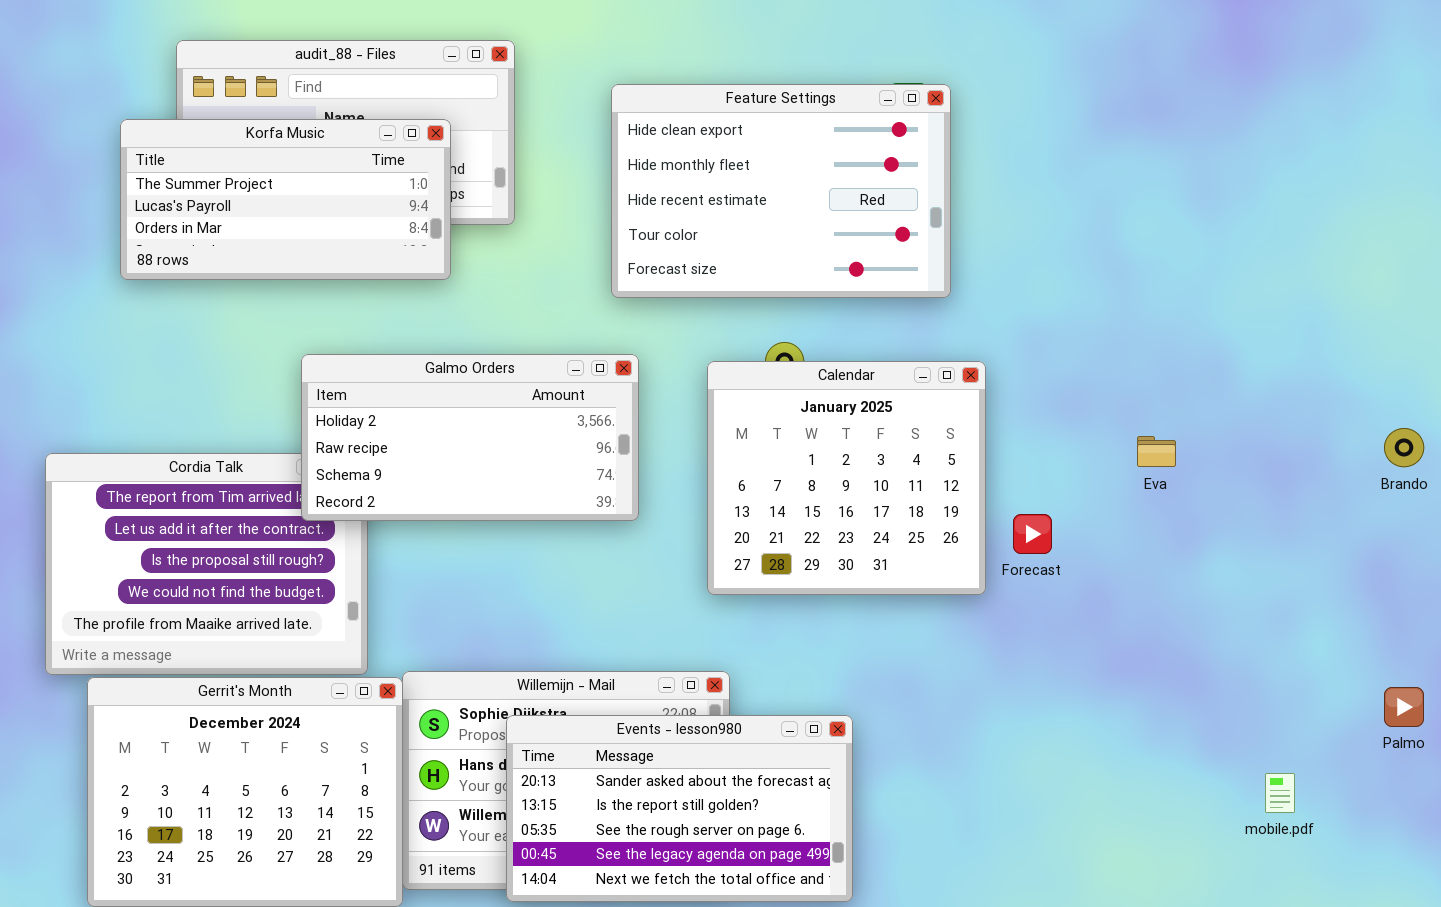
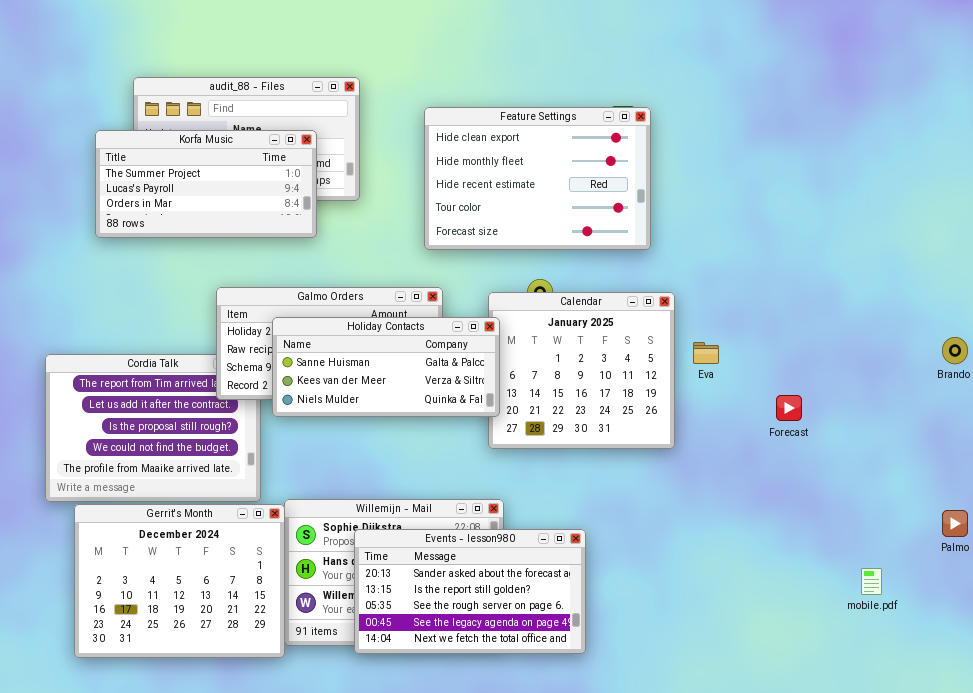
Holiday Contacts: none -> [272,317,500,417], opened
Eva: [1137,436,1176,467] -> [693,342,719,364], moved
Forecast: [1013,514,1052,554] -> [776,395,802,421], moved

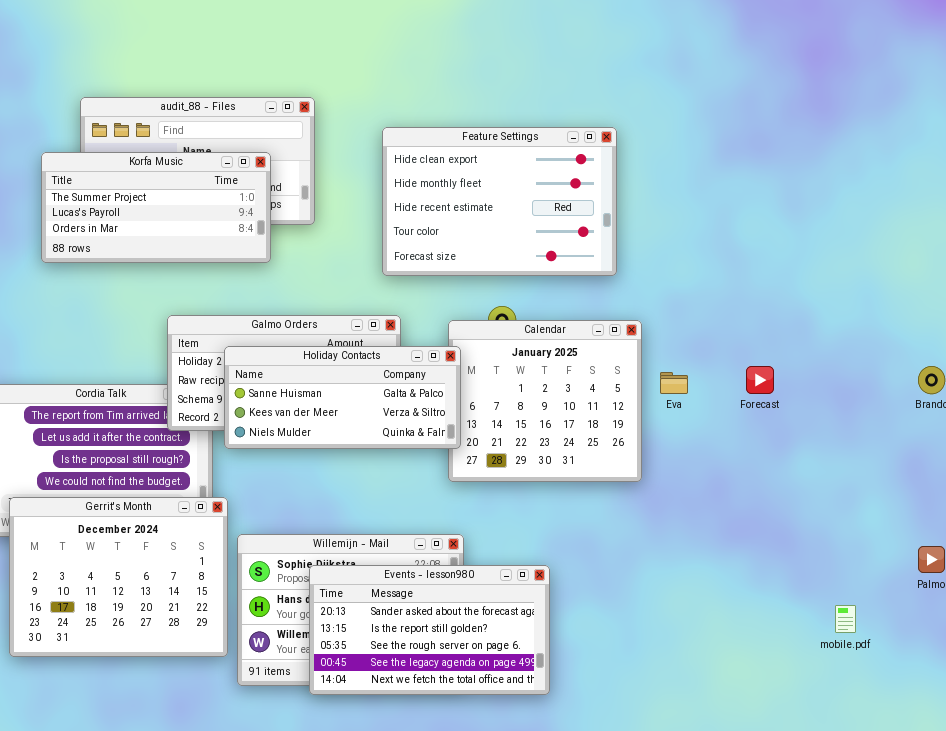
Forecast: [776,395,802,421] -> [746,366,774,394], moved
Gerrit's Month: [74,504,285,658] -> [9,497,228,657], moved

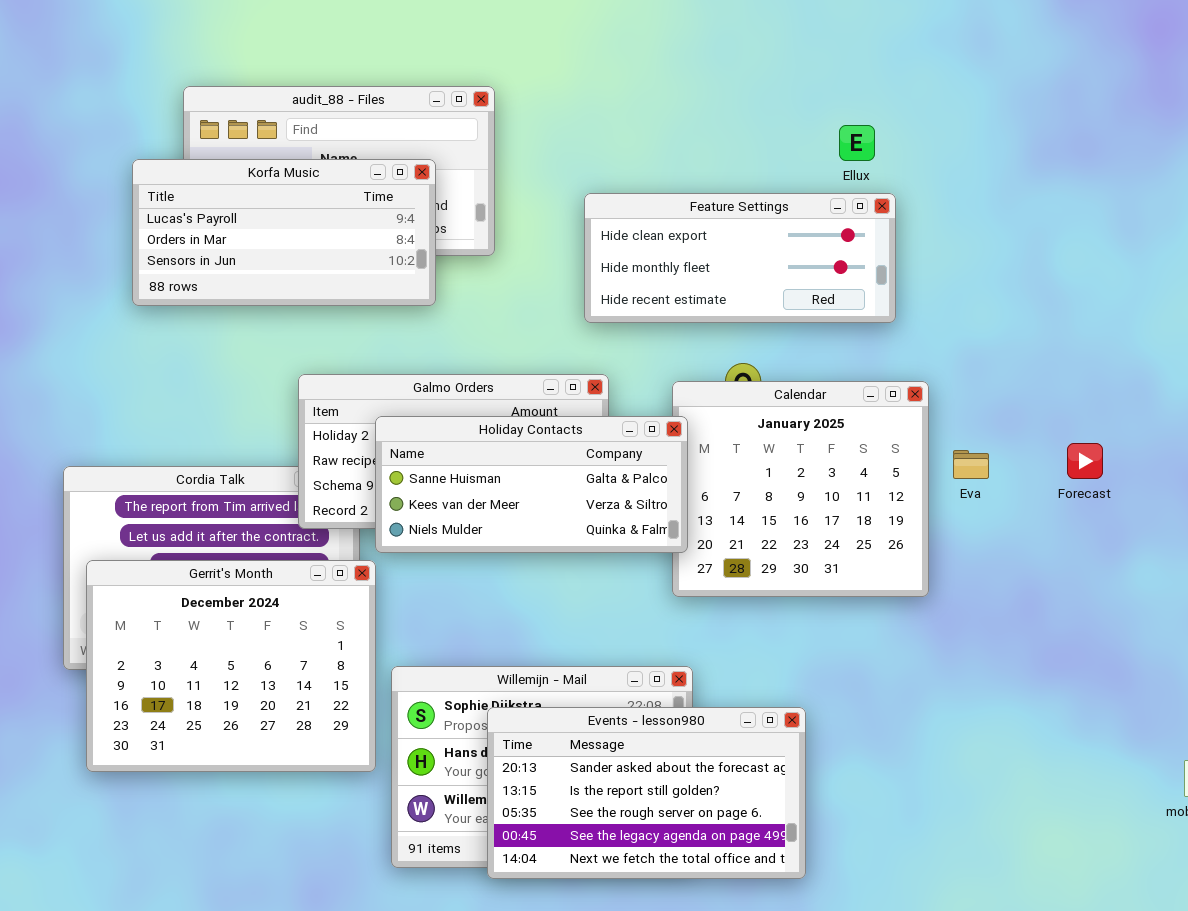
Feature Settings: [382,127,617,276] -> [584,193,896,323], resized
Korfa Music: [41,152,271,263] -> [132,159,436,306], scrolled down 1 row
Gerrit's Month: [9,497,228,657] -> [86,560,376,772], moved

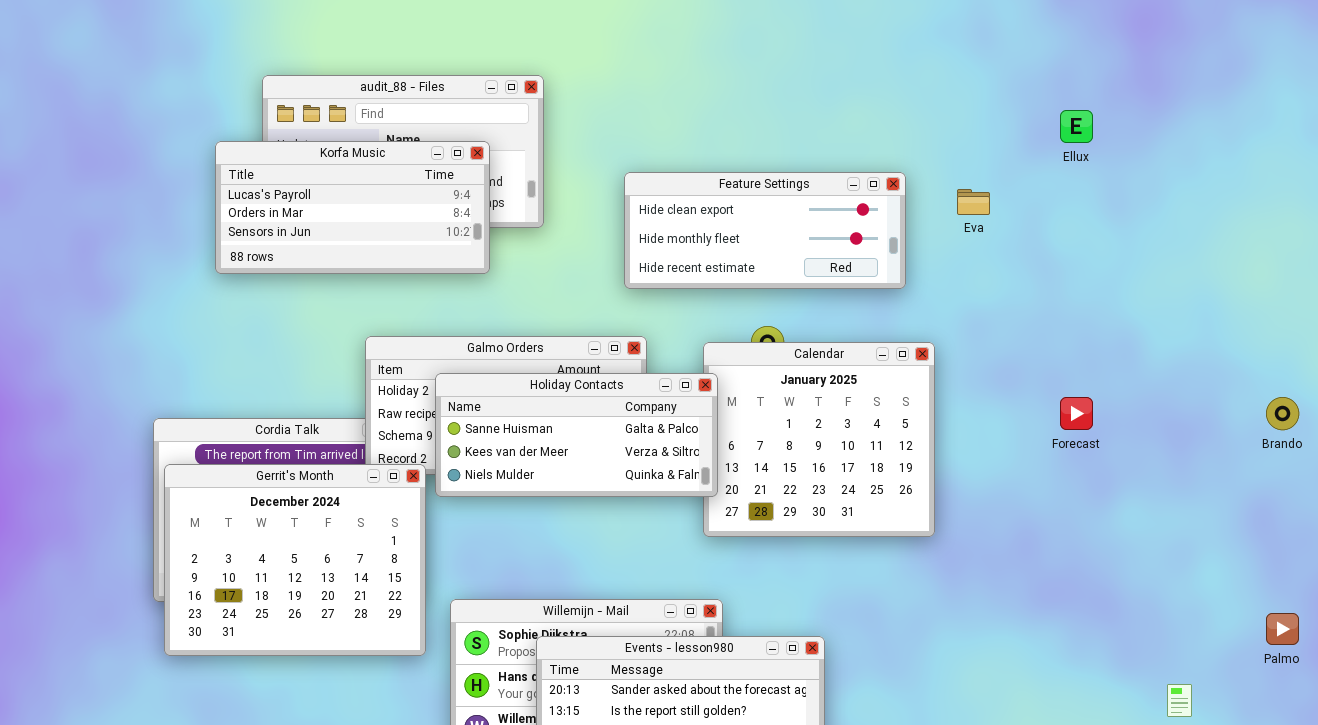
Ellux: [839,125,875,161] -> [1060,110,1093,143], moved
Eva: [953,450,989,479] -> [957,189,990,215], moved
Gerrit's Month: [86,560,376,772] -> [164,464,426,656], moved

